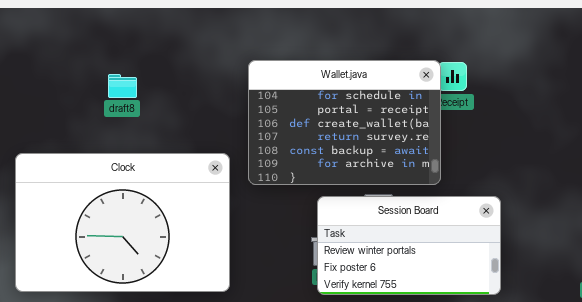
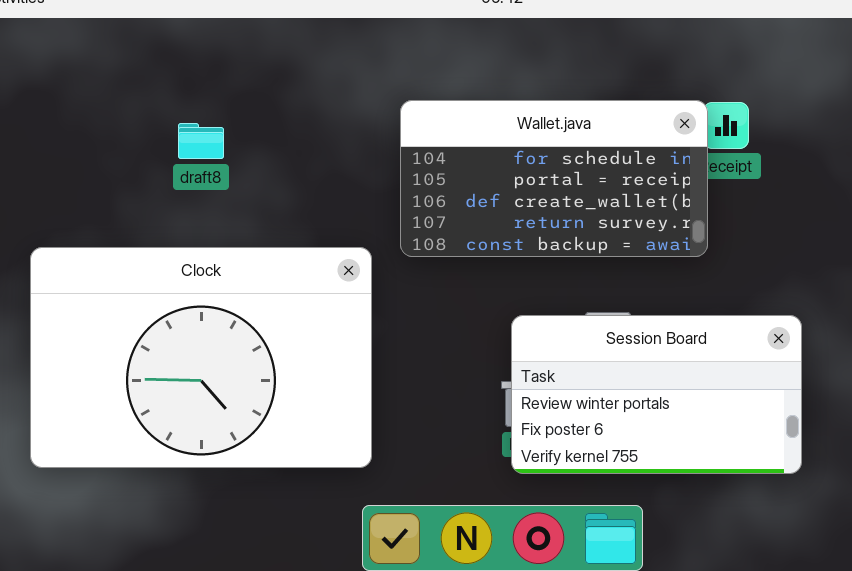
Wallet.java: [248,60,441,185] -> [400,100,708,257], resized

